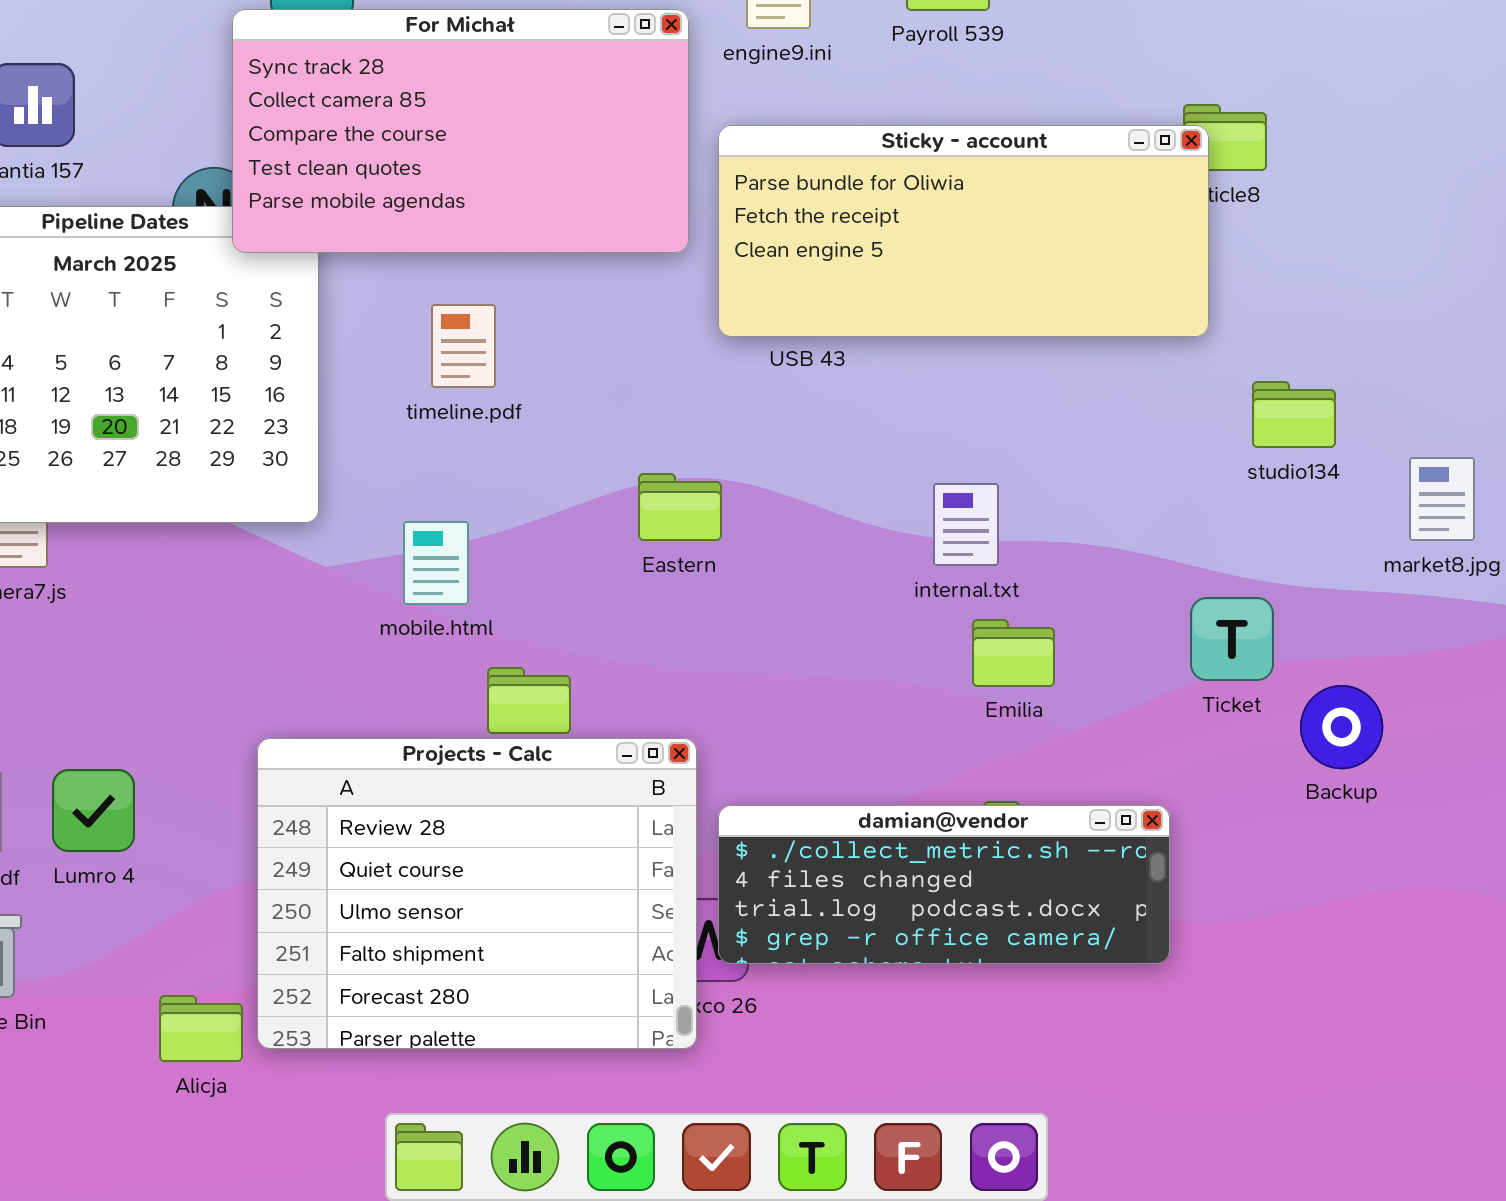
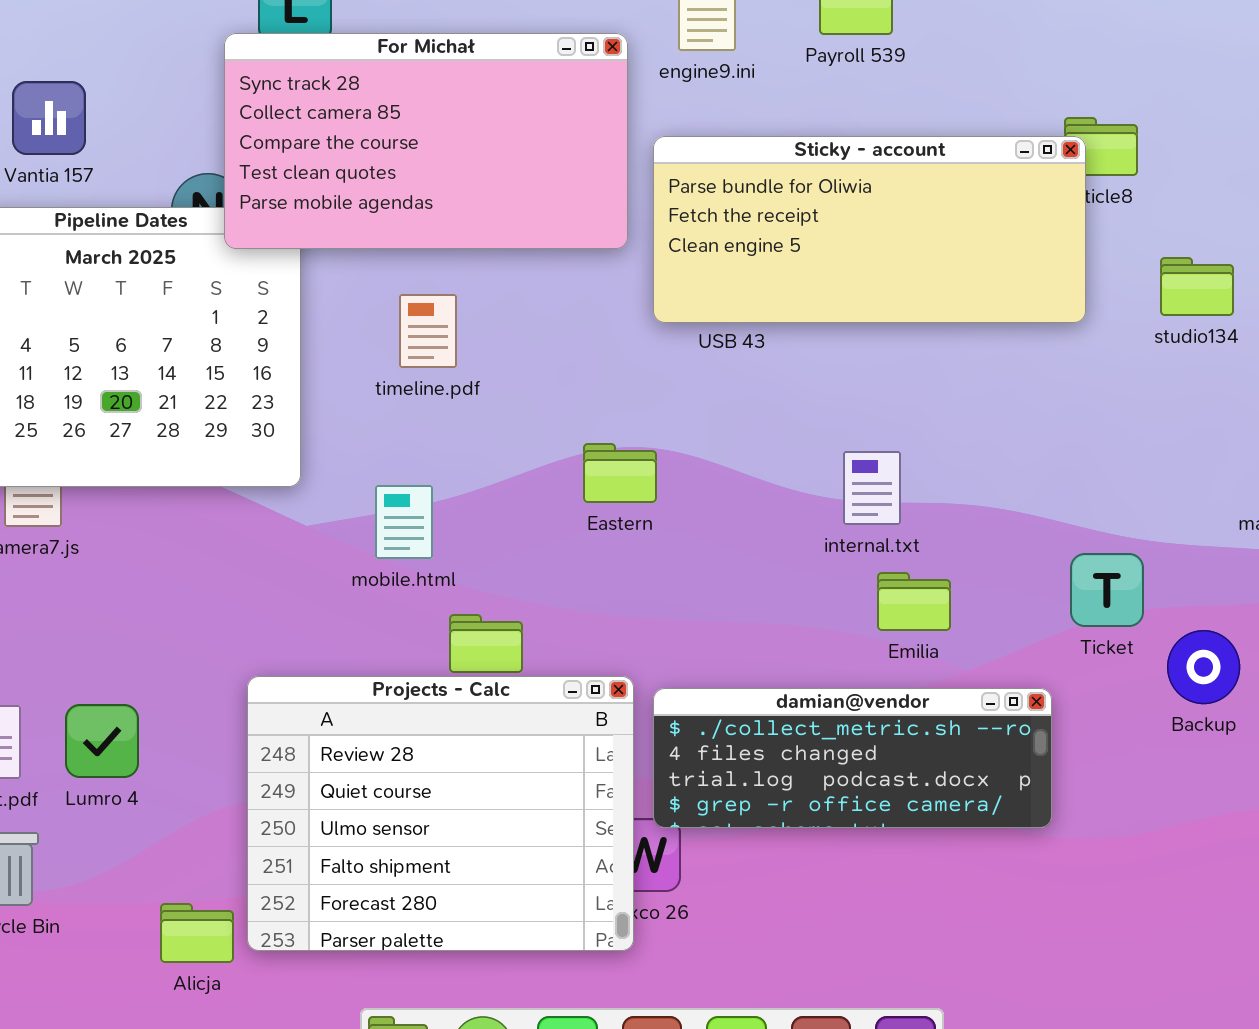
studio134: [1252,381,1336,448] -> [1160,257,1234,316], moved
damian@vendor: [718,805,1170,964] -> [653,688,1052,828], moved

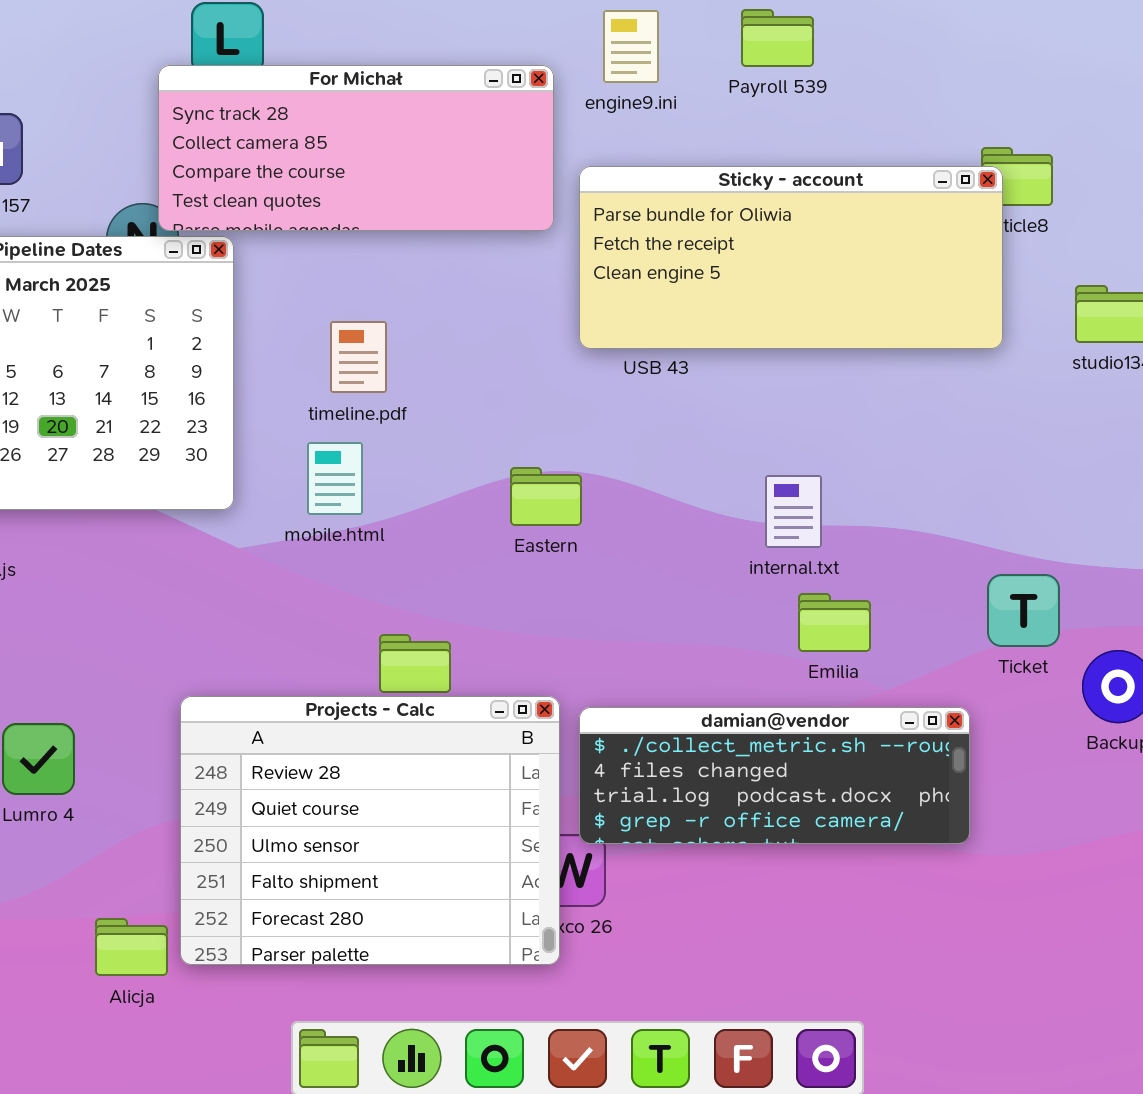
For Michał: [224,33,628,249] -> [158,65,554,231], resized
mobile.html: [375,485,433,559] -> [307,442,363,515], moved

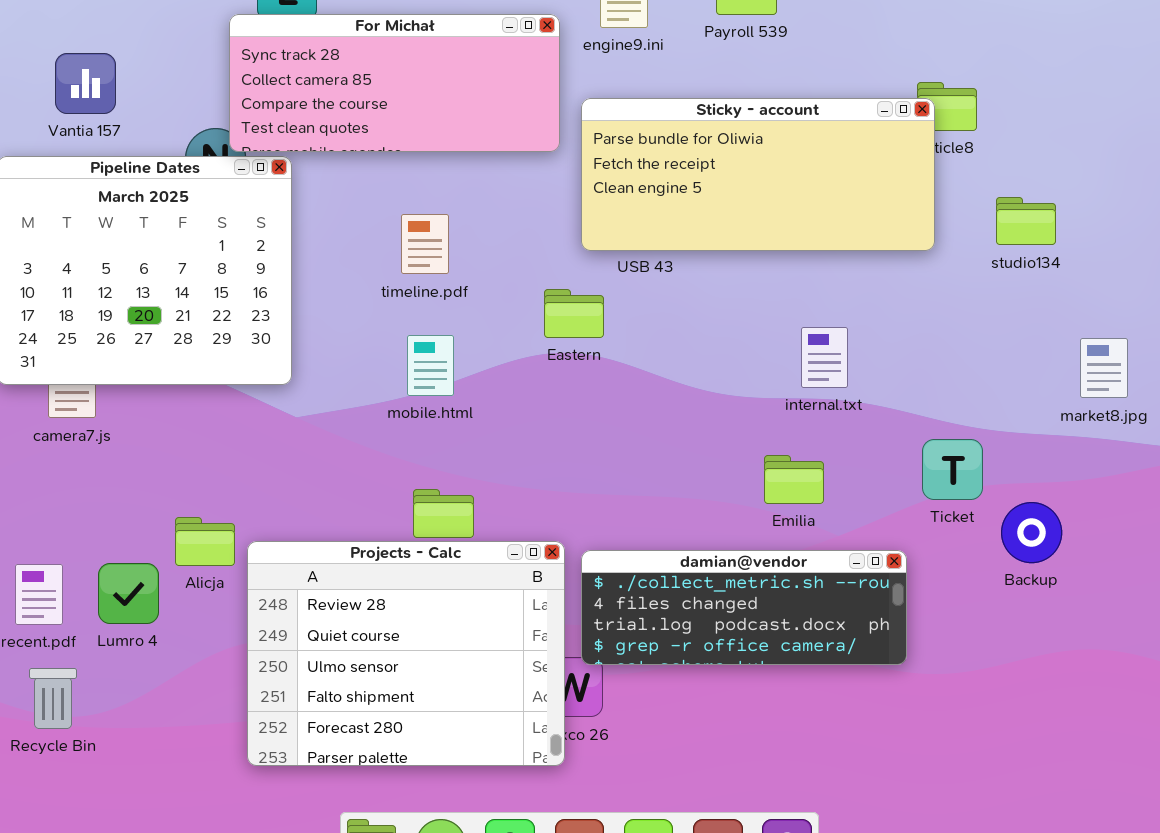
timeline.pdf: [330,321,387,393] -> [401,214,449,274], moved
mobile.html: [307,442,363,515] -> [407,335,454,396], moved
Eastern: [510,467,582,526] -> [544,289,604,338], moved
internal.txt: [765,475,822,548] -> [801,327,848,388], moved
Alicja: [95,918,168,976] -> [175,517,235,566], moved

